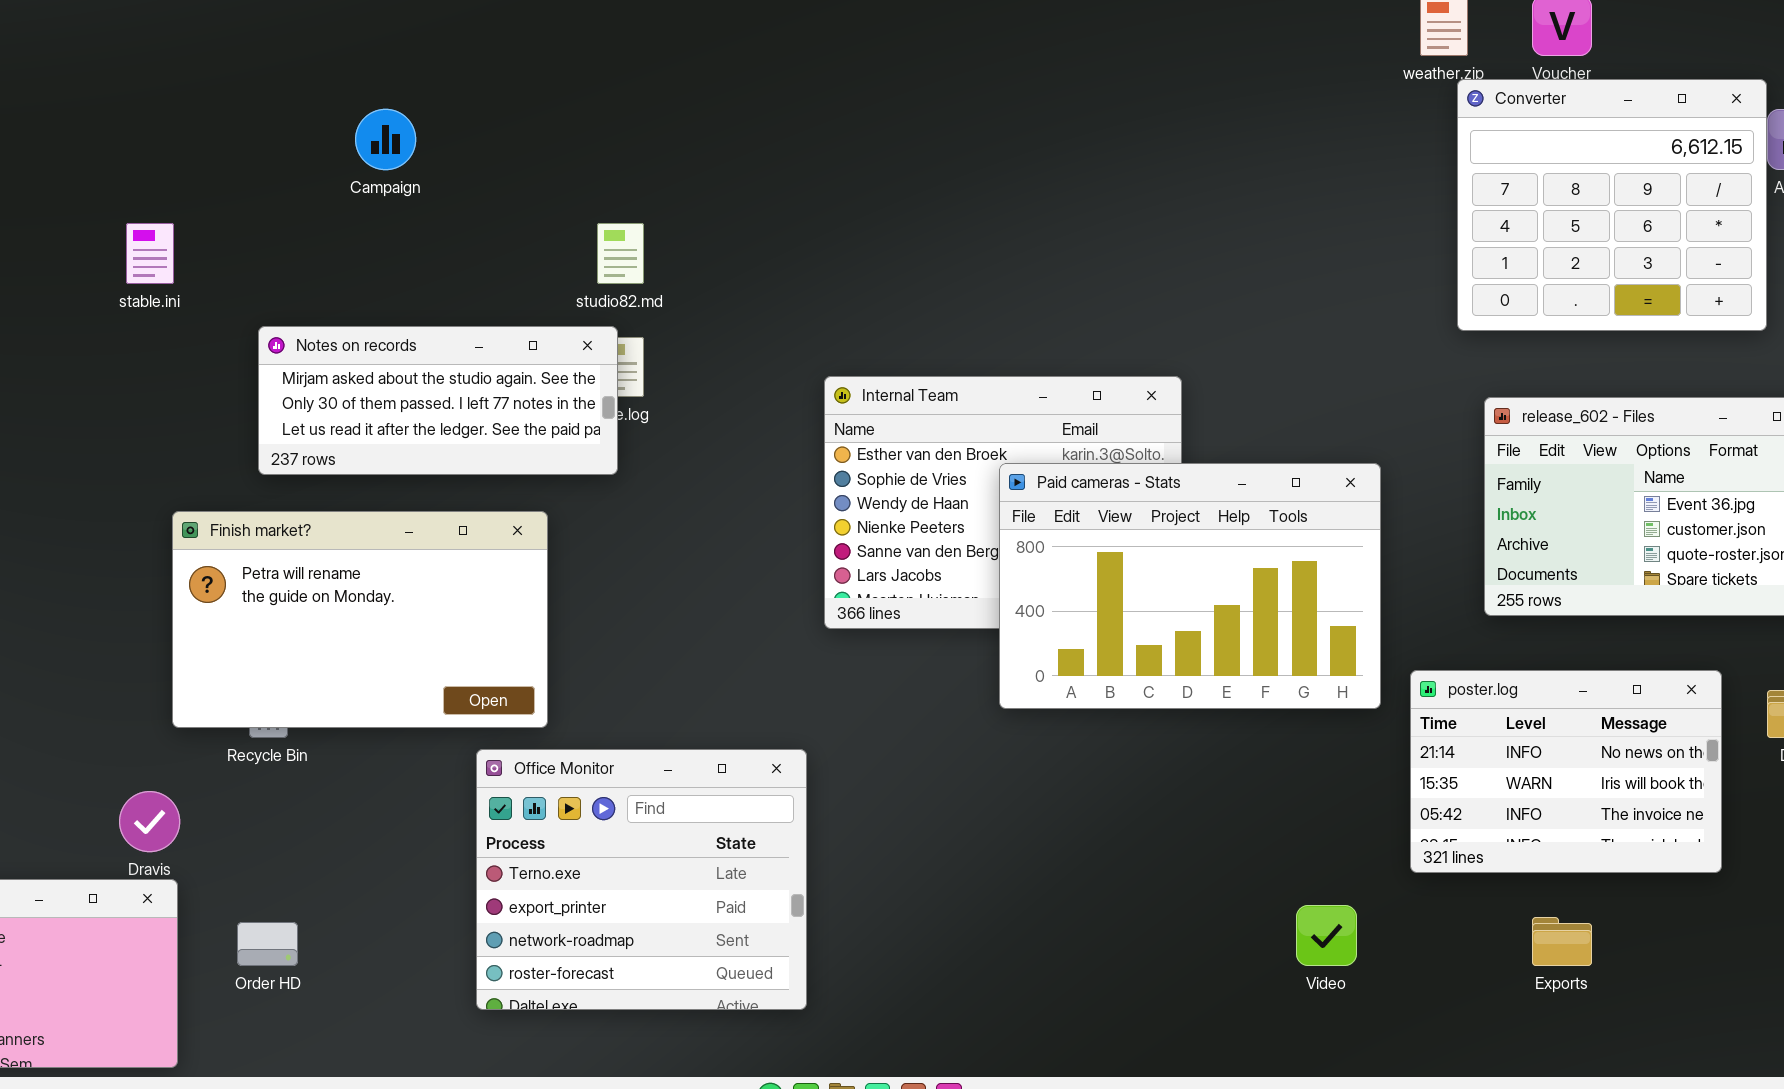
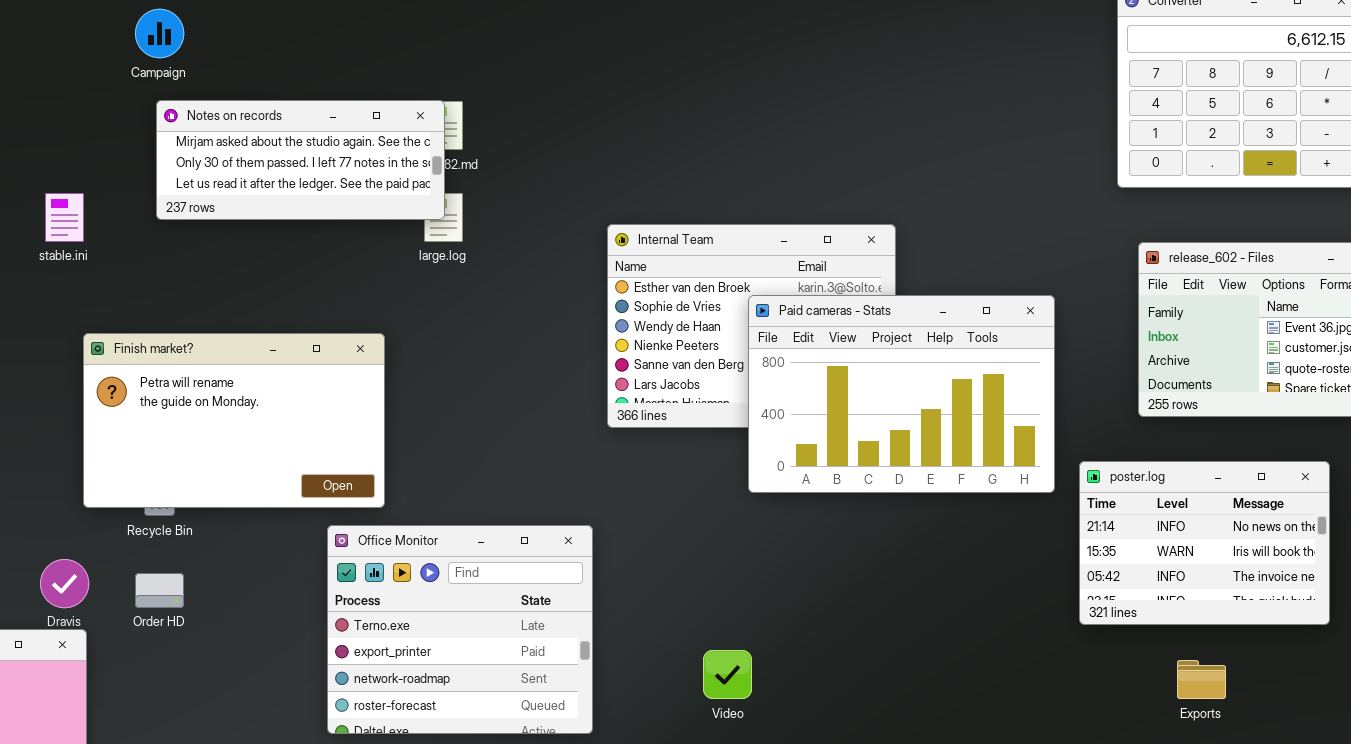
Campaign: [355,109,416,170] -> [135,9,184,58], moved
stable.ini: [126,223,174,284] -> [45,193,84,242], moved
Notes on records: [258,326,618,475] -> [156,100,445,220], moved
Video: [1296,905,1357,966] -> [703,650,752,699], moved
Order HD: [237,922,298,966] -> [135,573,184,608], moved

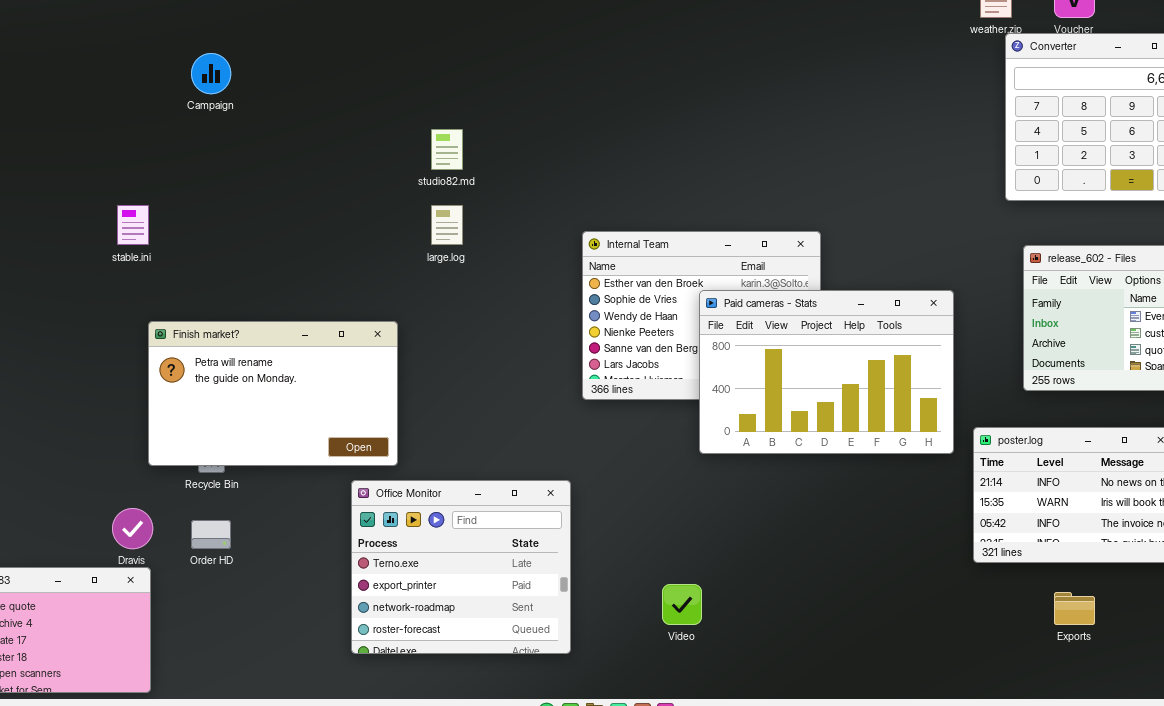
Notes on records: [156,100,445,220] -> none, closed

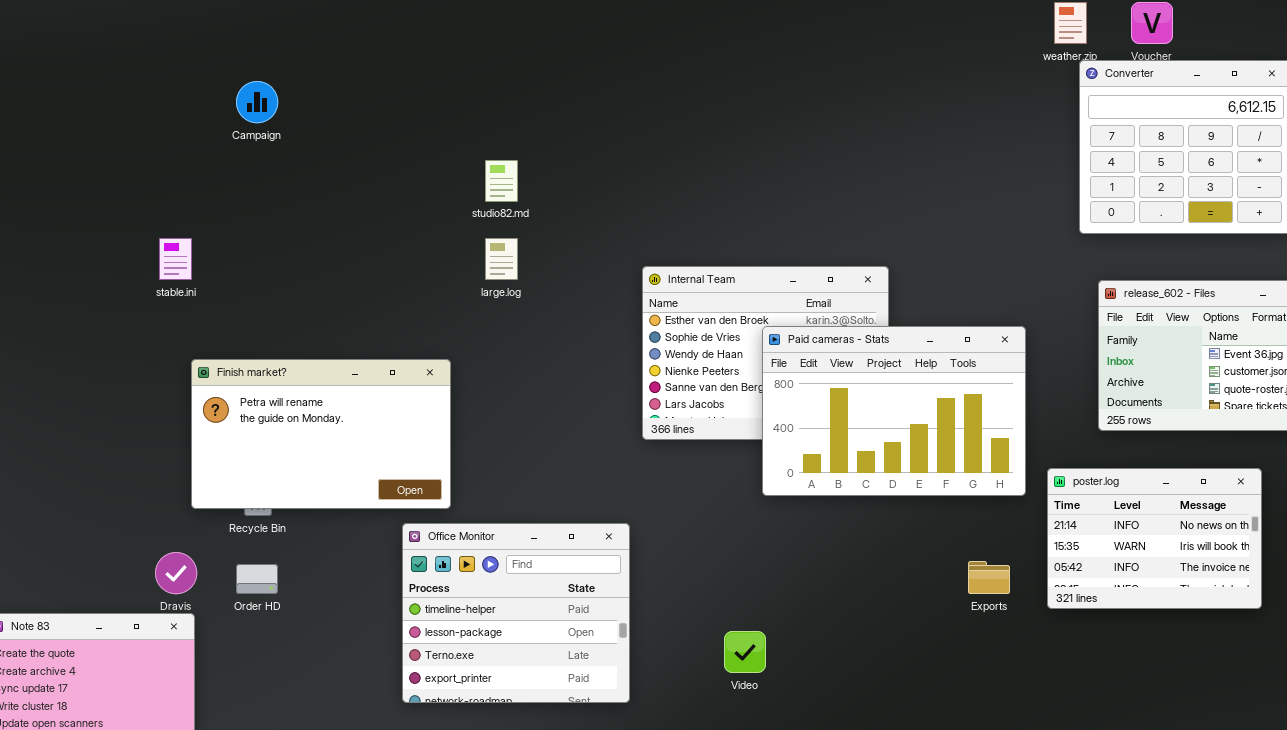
Office Monitor: [351,480,571,654] -> [402,523,630,703], scrolled up 2 rows
Exports: [1054,592,1095,625] -> [968,561,1010,594], moved

